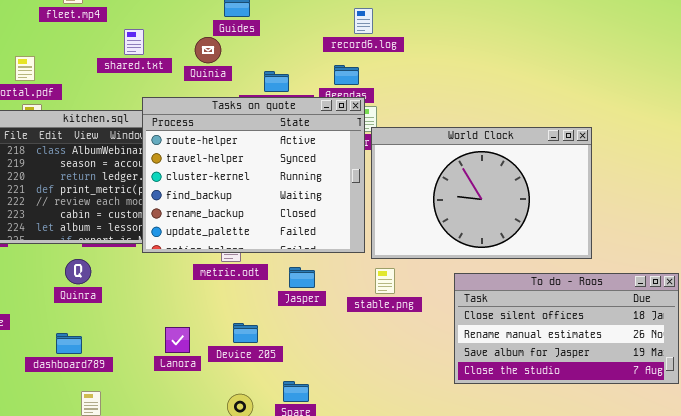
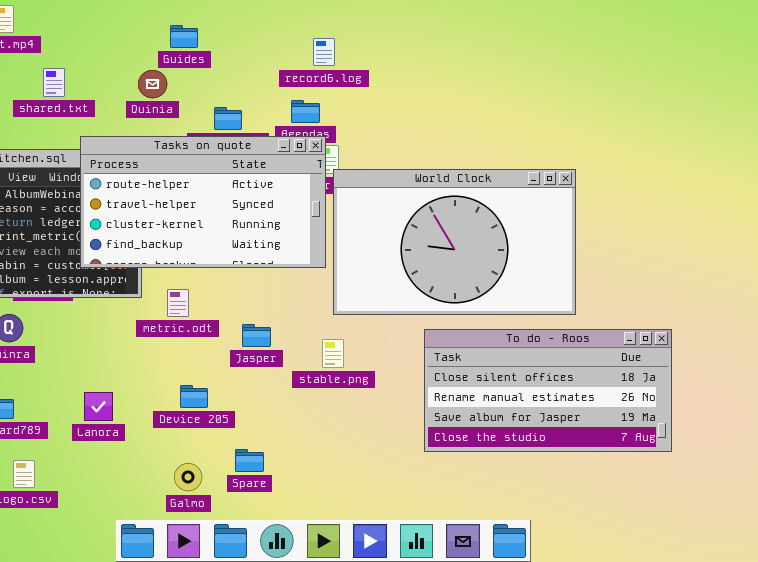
shared.txt: [124,29,144,55] -> [43,68,65,97], moved
Tasks on quote: [142,97,365,253] -> [80,136,326,268], resized
stable.png: [375,268,395,294] -> [322,339,344,368], moved
Lanora: [165,327,190,353] -> [84,392,113,421], moved

